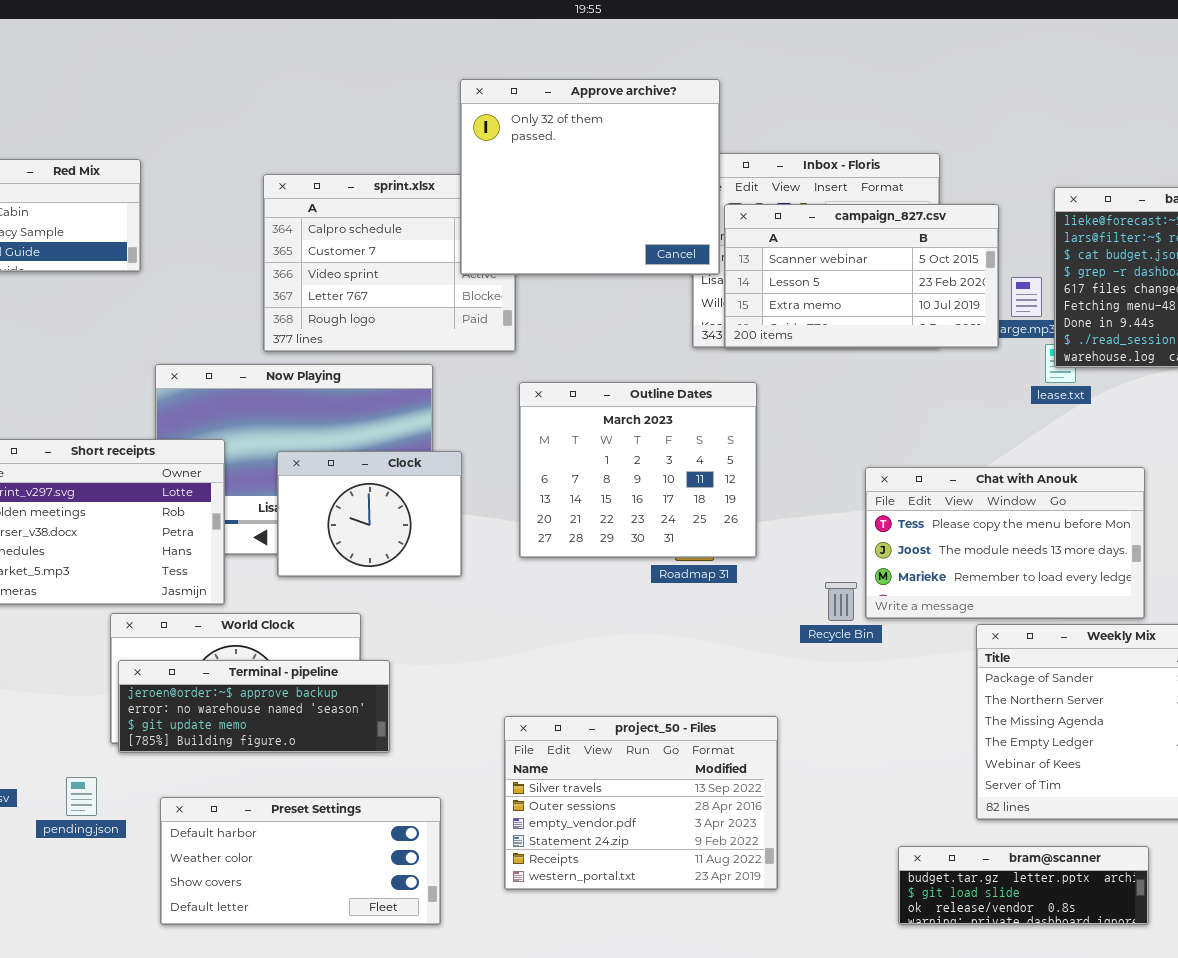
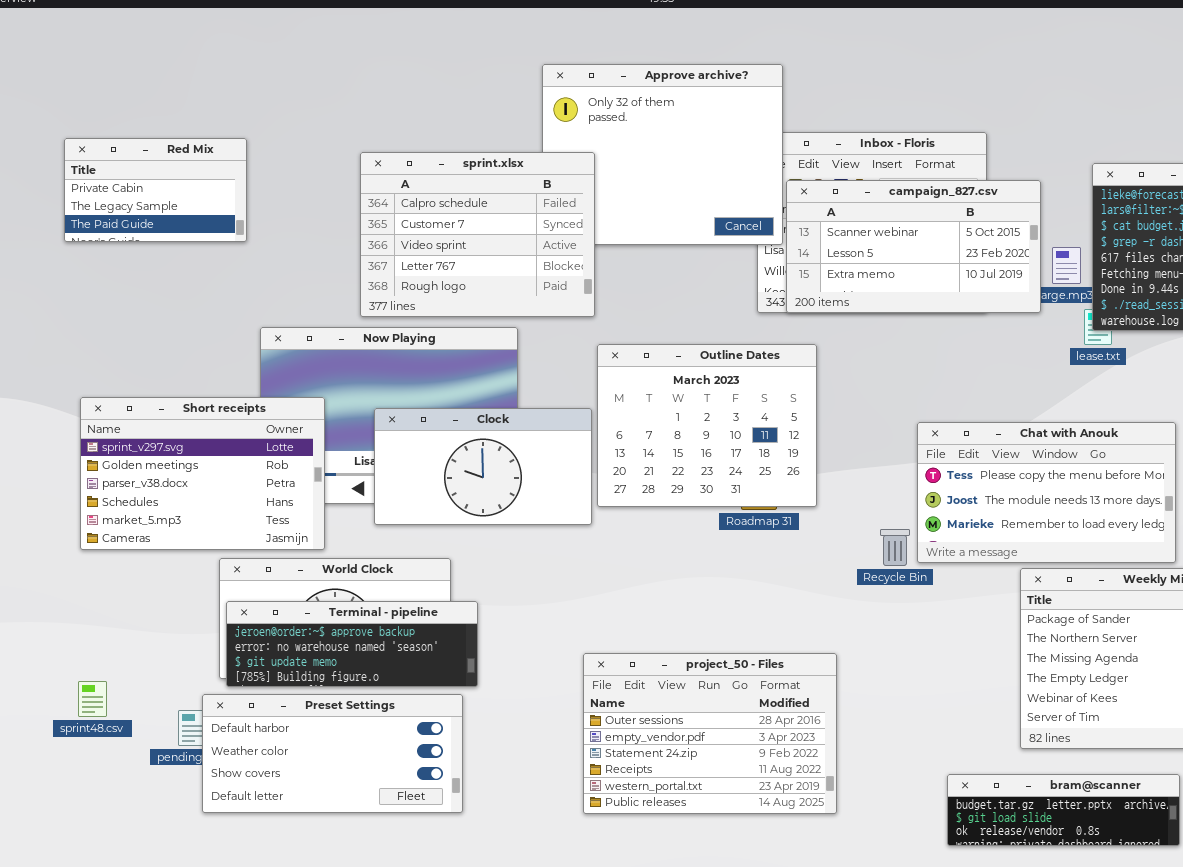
sprint.xlsx: [263,174,516,352] -> [360,152,595,317], raised
Clock: [277,451,462,577] -> [374,408,592,525], resized
project_50 - Files: [504,716,778,890] -> [583,653,837,814], scrolled down 1 row
Preset Settings: [160,797,441,925] -> [202,694,463,813], moved

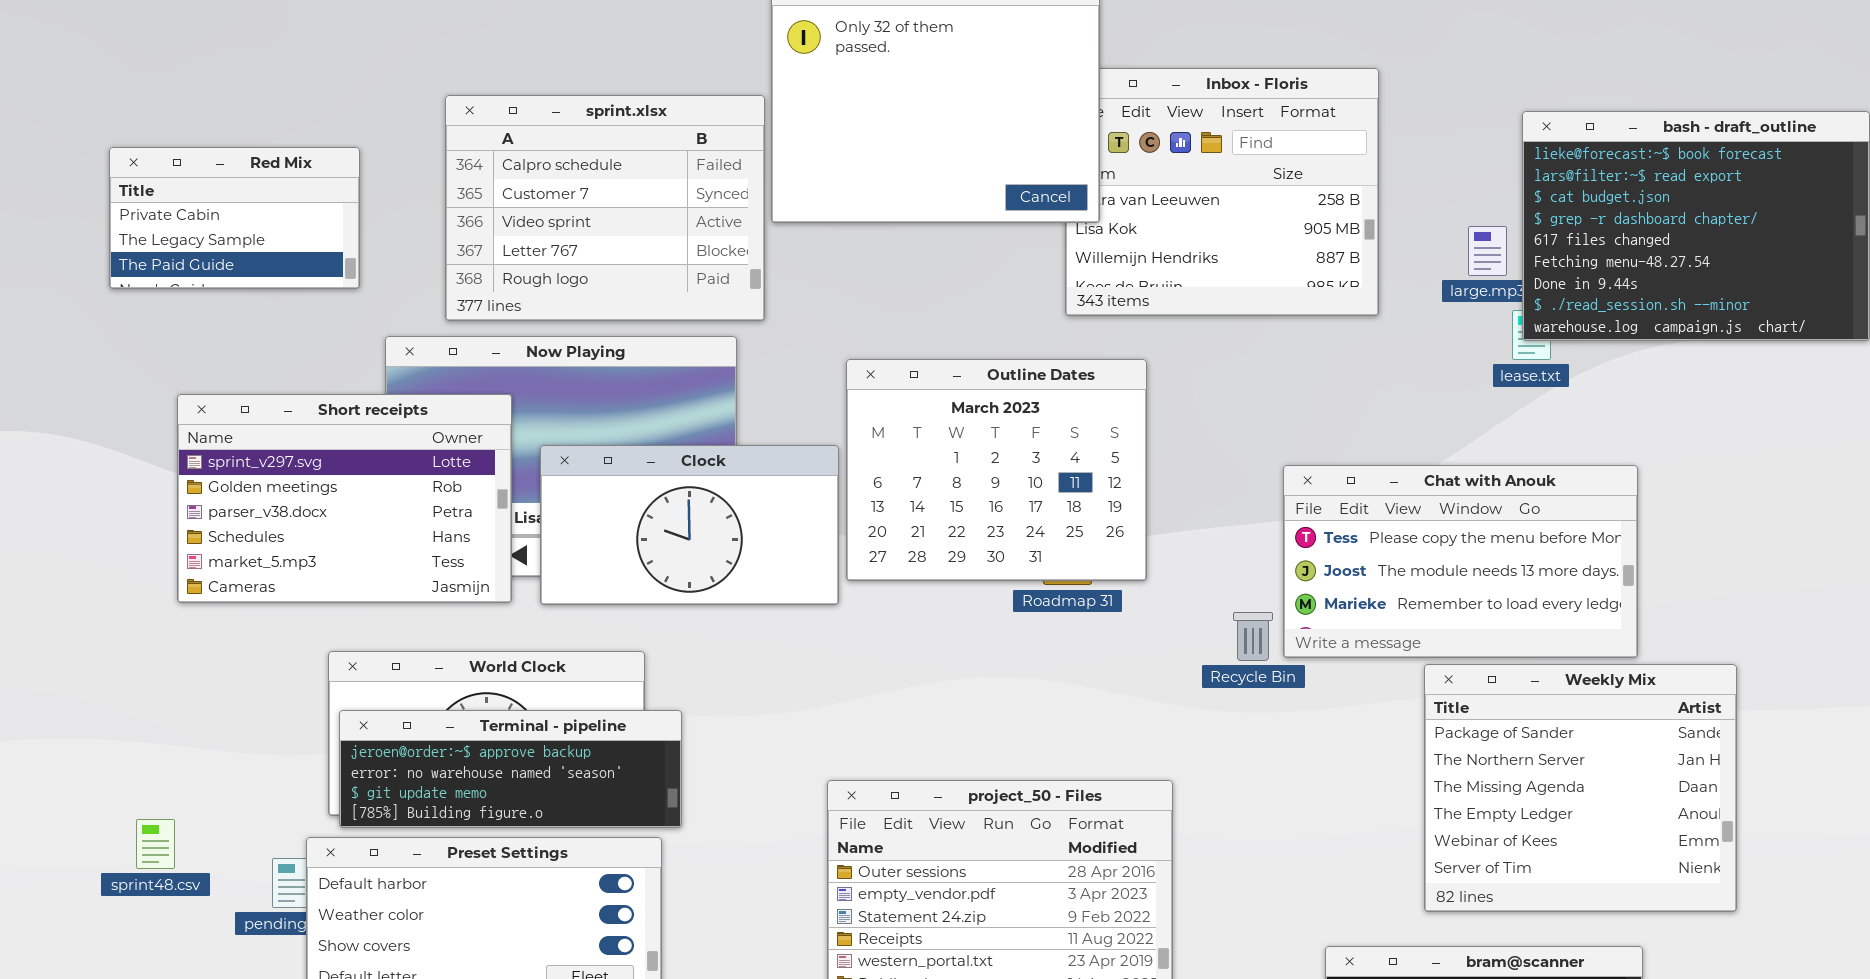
Red Mix: [64,138,247,242] -> [109,147,360,289], moved
sprint.xlsx: [360,152,595,317] -> [445,95,765,321], moved
campaign_827.csv: [786,180,1041,313] -> none, closed
Short receipts: [80,397,325,550] -> [177,394,512,603], moved

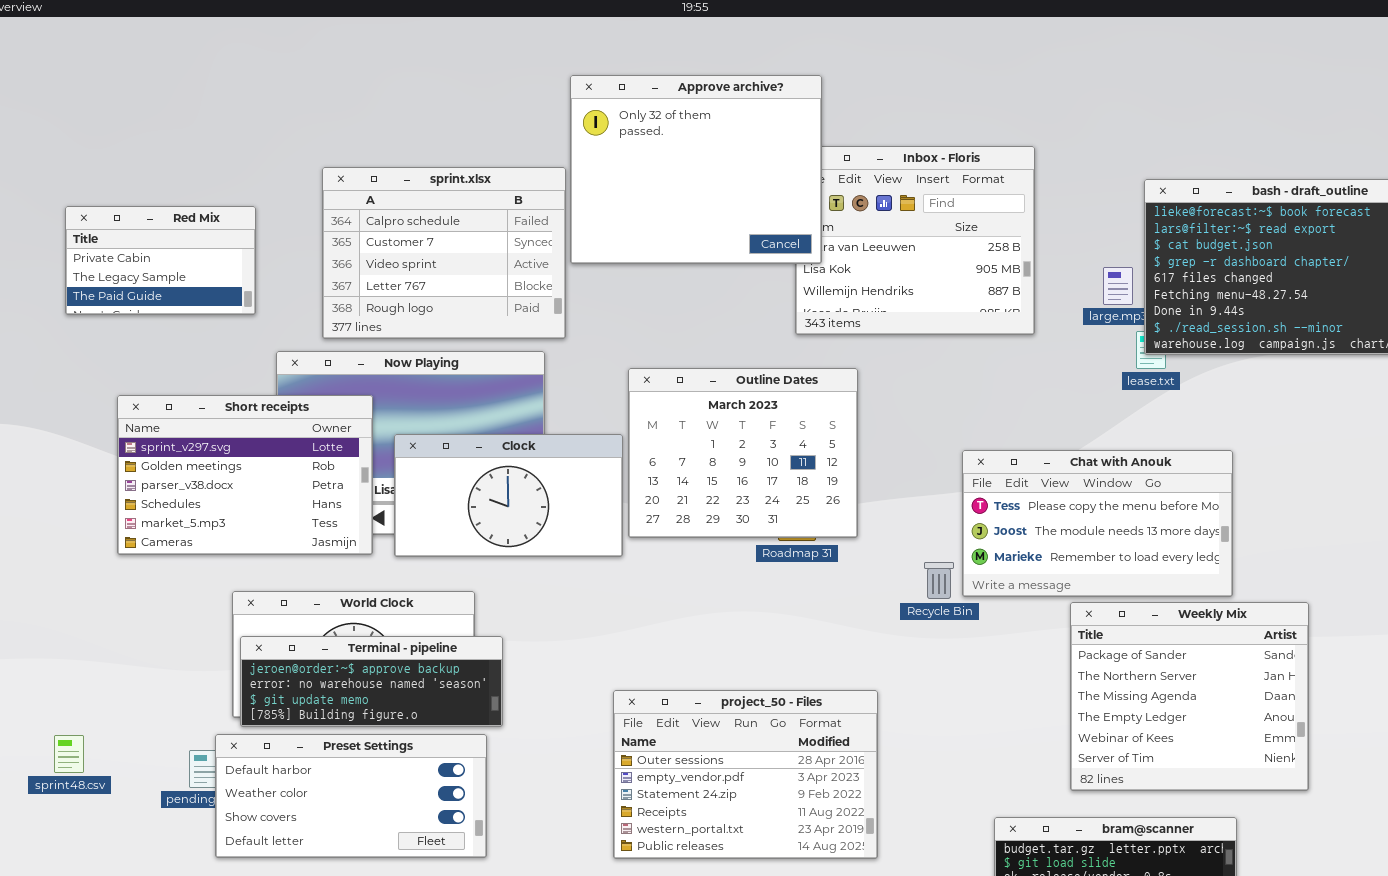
sprint48.csv: [136,819,175,869] -> [54,735,84,773], moved

